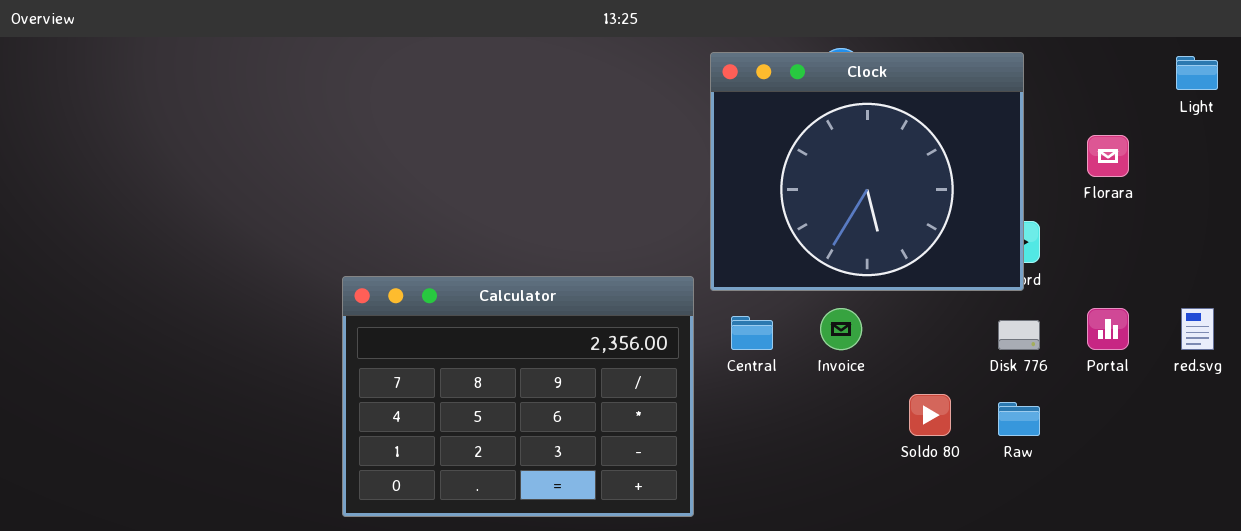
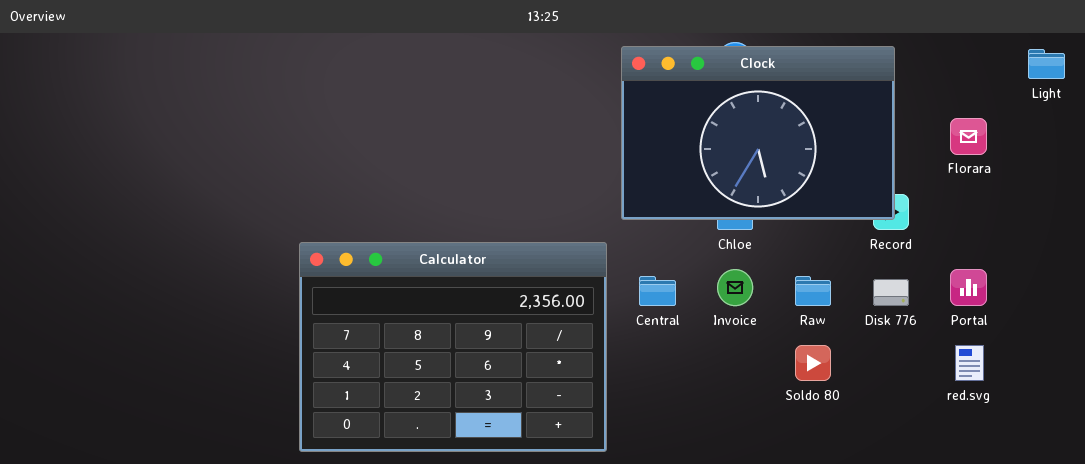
Clock: [710,52,1024,291] -> [621,46,895,220], resized
red.svg: [1181,308,1214,350] -> [955,345,984,381], moved
Raw: [998,402,1040,436] -> [795,276,831,306], moved

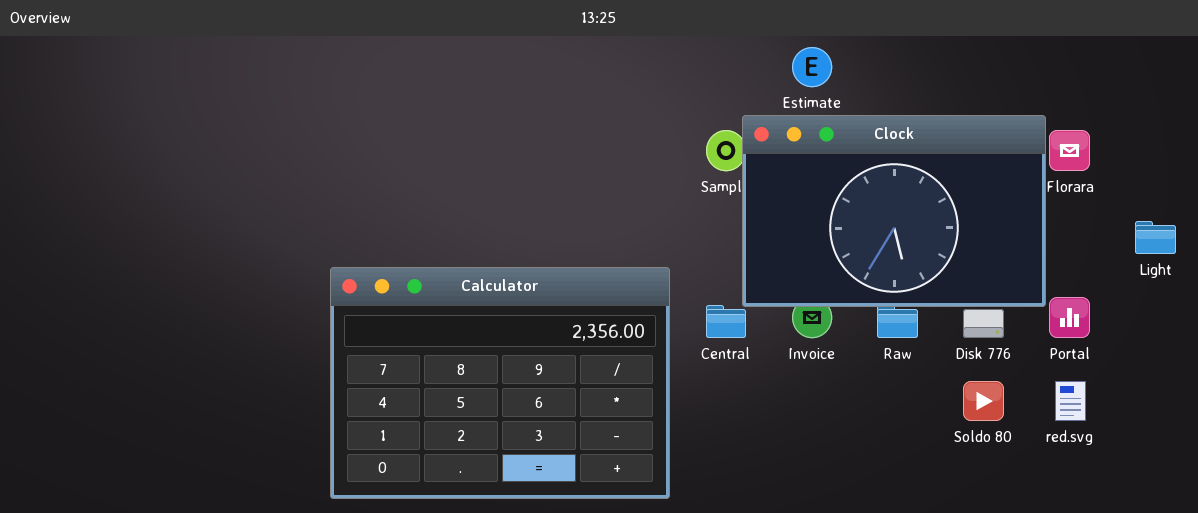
Clock: [621,46,895,220] -> [742,115,1046,307], moved
Light: [1028,49,1065,79] -> [1135,221,1176,254], moved
Soldo 80: [795,345,831,381] -> [963,381,1004,421], moved

